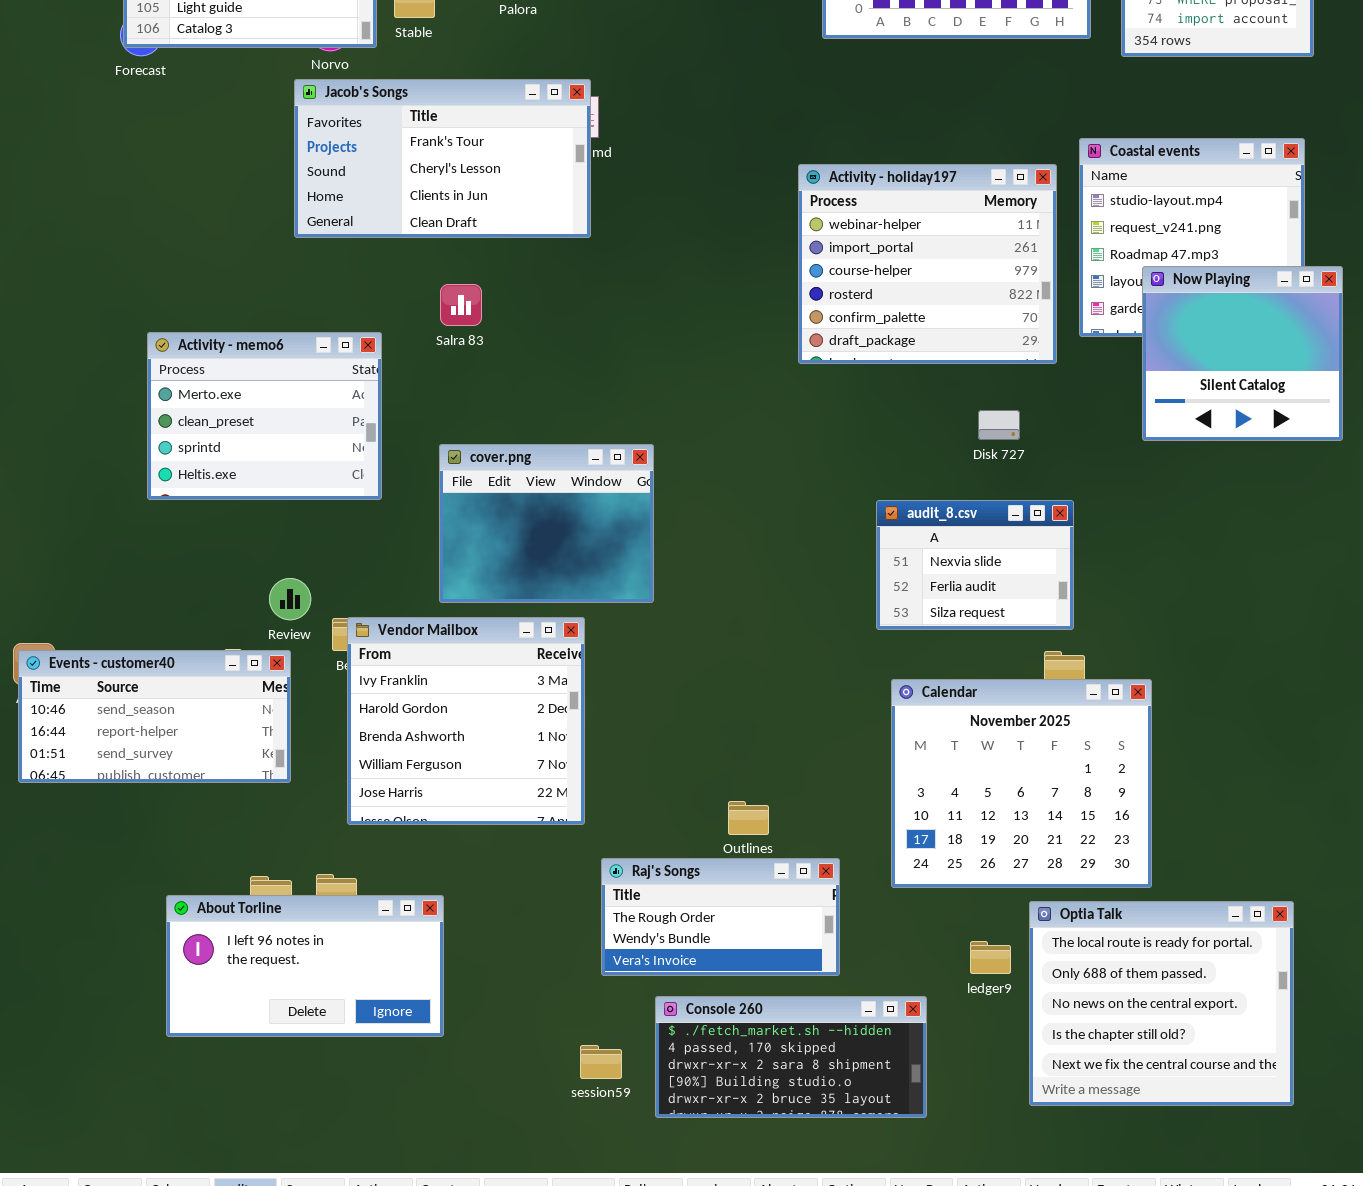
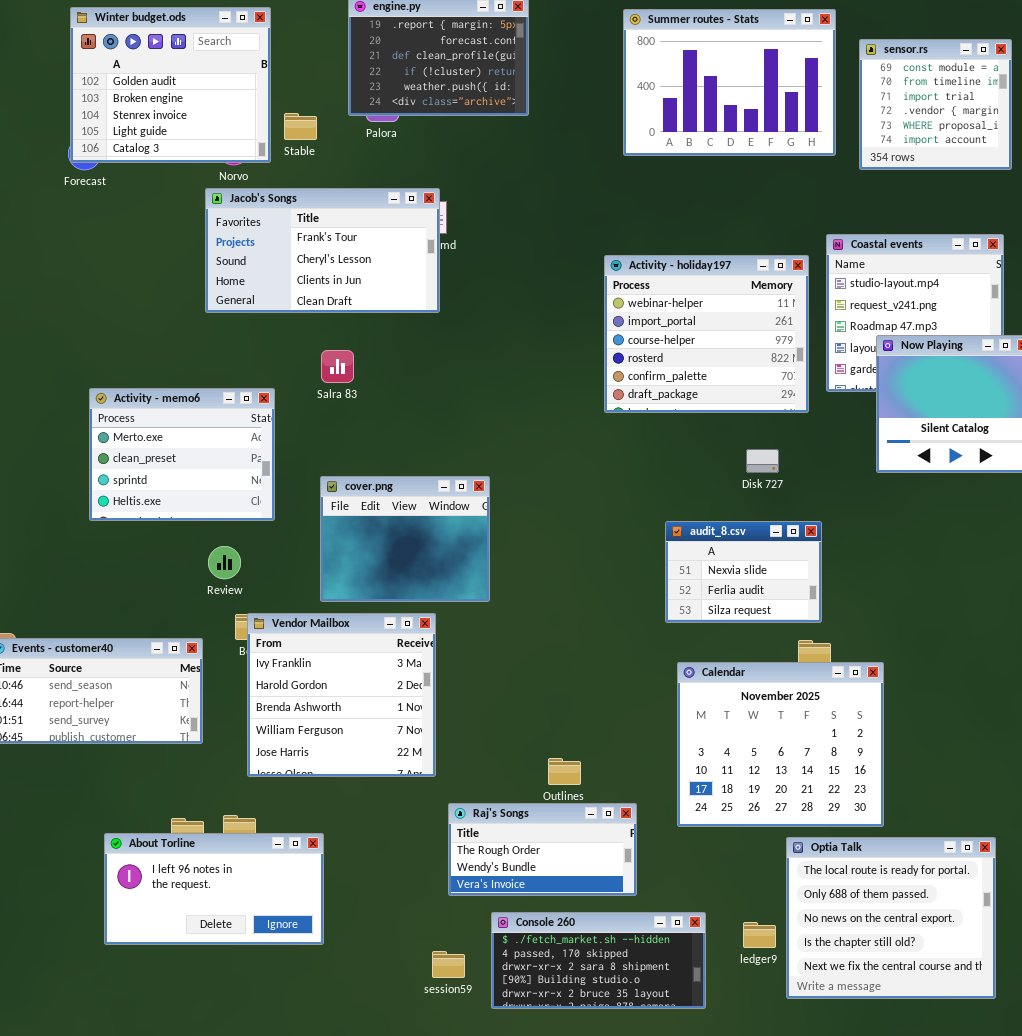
Review: [269,578,311,620] -> [208,546,241,579], moved
ledger9: [970,941,1011,974] -> [743,922,776,948], moved

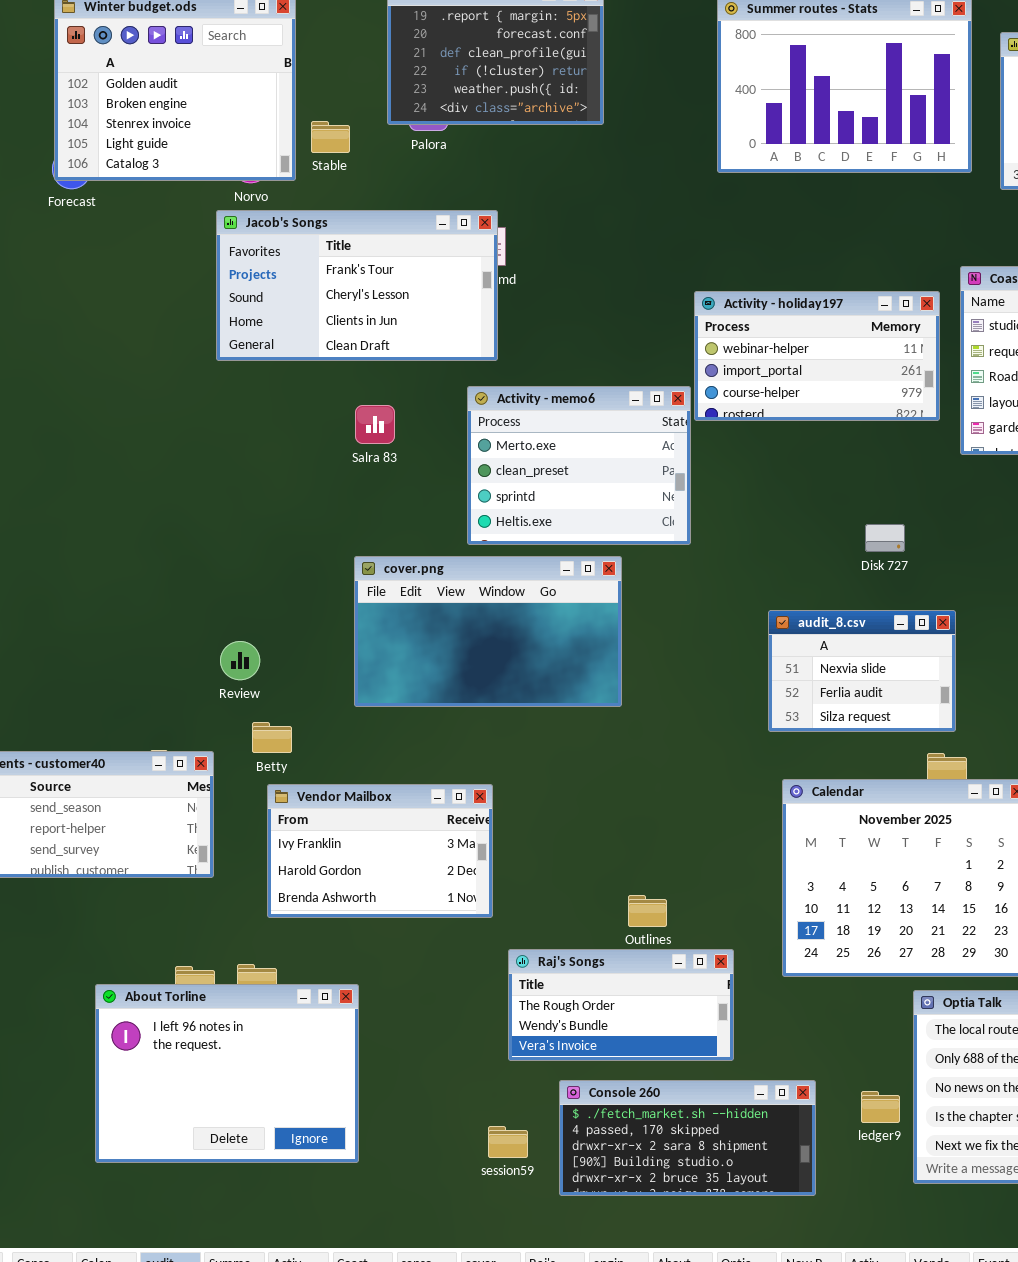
Activity - holiday197: [604,255,809,413] -> [694,291,940,421], resized
Activity - memo6: [89,388,275,521] -> [467,386,691,545], moved
cover.png: [320,476,490,602] -> [354,556,622,707], resized
Vendor Mailbox: [247,613,436,777] -> [267,784,493,918], resized
About Torline: [104,833,324,945] -> [95,984,359,1163], resized

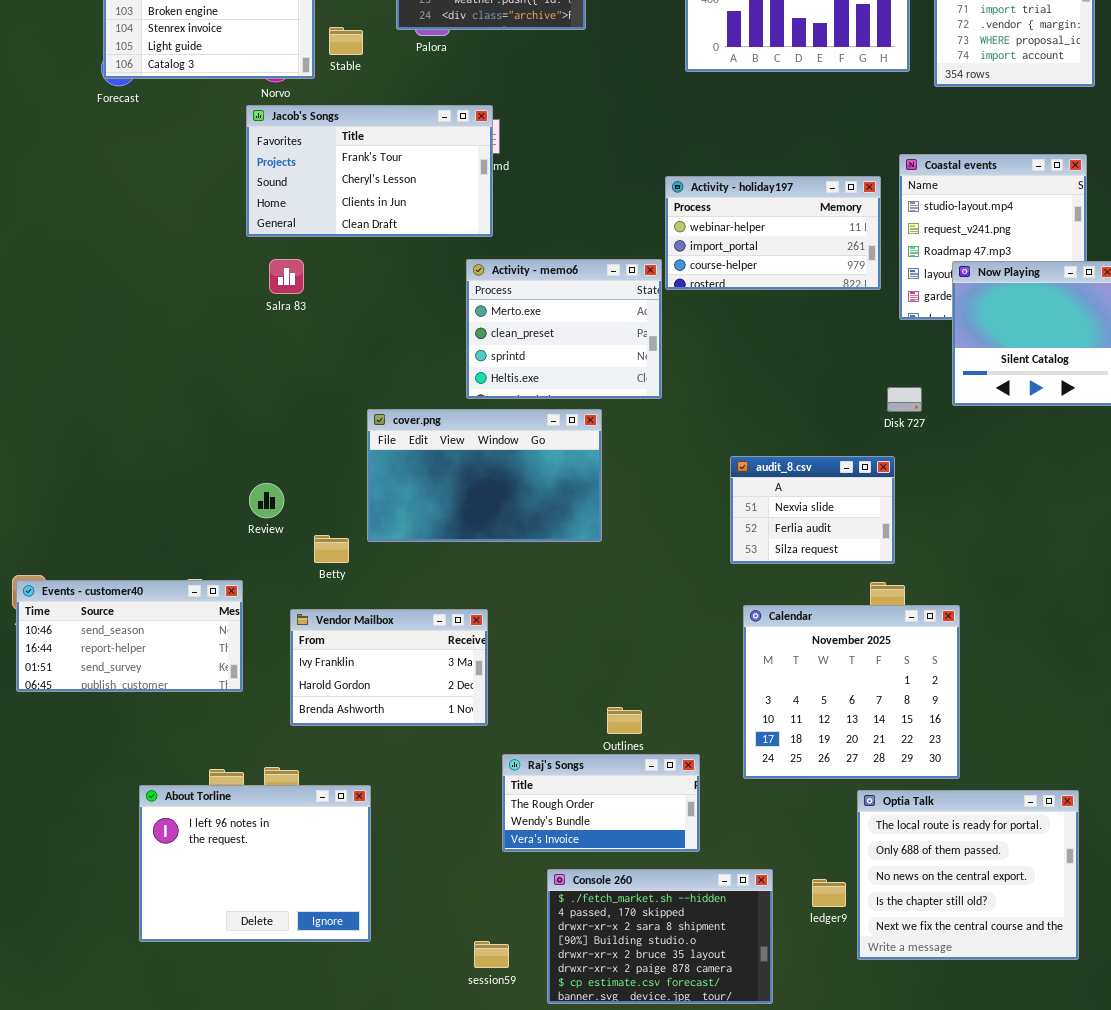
Salra 83: [355,405,395,444] -> [269,259,304,294], moved
Disk 727: [865,524,905,552] -> [887,387,922,412], moved
Betty: [252,722,292,753] -> [314,535,349,563], moved
Console 260: [559,1080,816,1196] -> [547,869,773,1004], resized
session59: [488,1126,528,1158] -> [474,941,509,968], moved

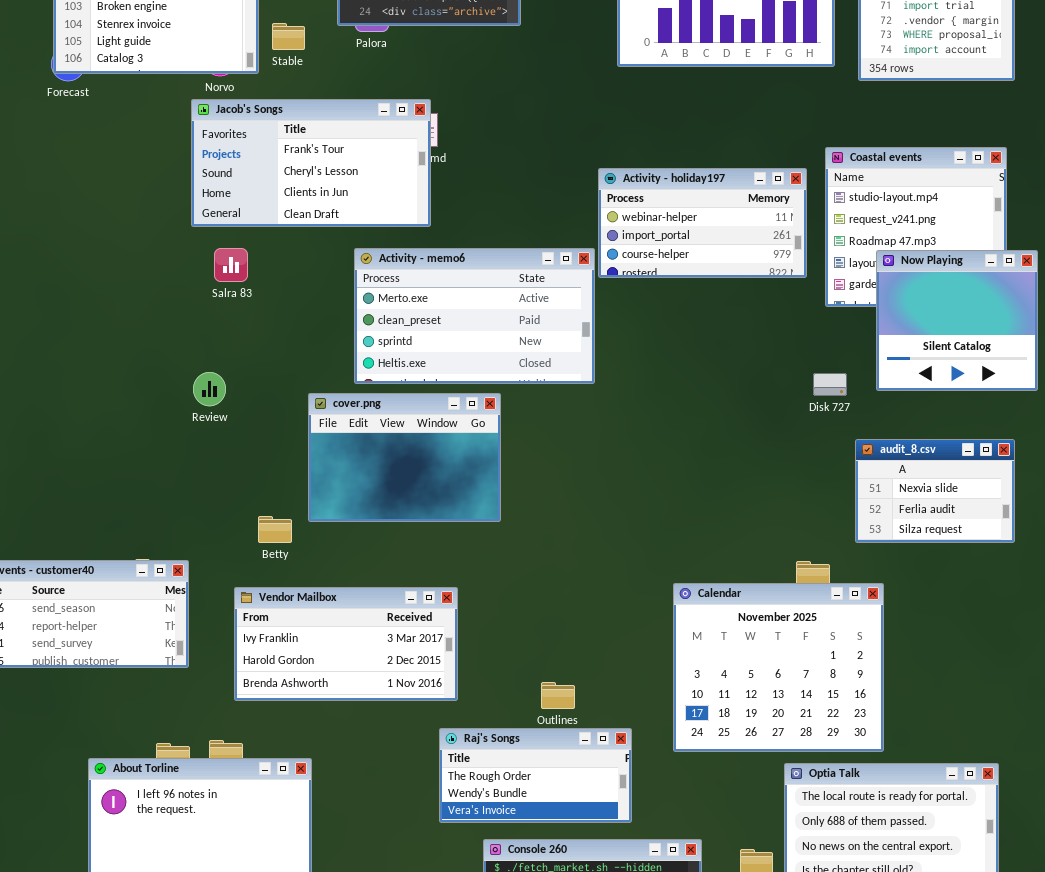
Activity - memo6: [466,259,662,399] -> [354,248,595,384], resized
cover.png: [367,409,602,542] -> [308,393,501,522], resized
audit_8.csv: [730,456,895,564] -> [855,439,1015,543], moved
Review: [249,483,284,518] -> [193,372,226,406], moved
Vendor Mailbox: [290,609,488,726] -> [234,587,458,701], resized

